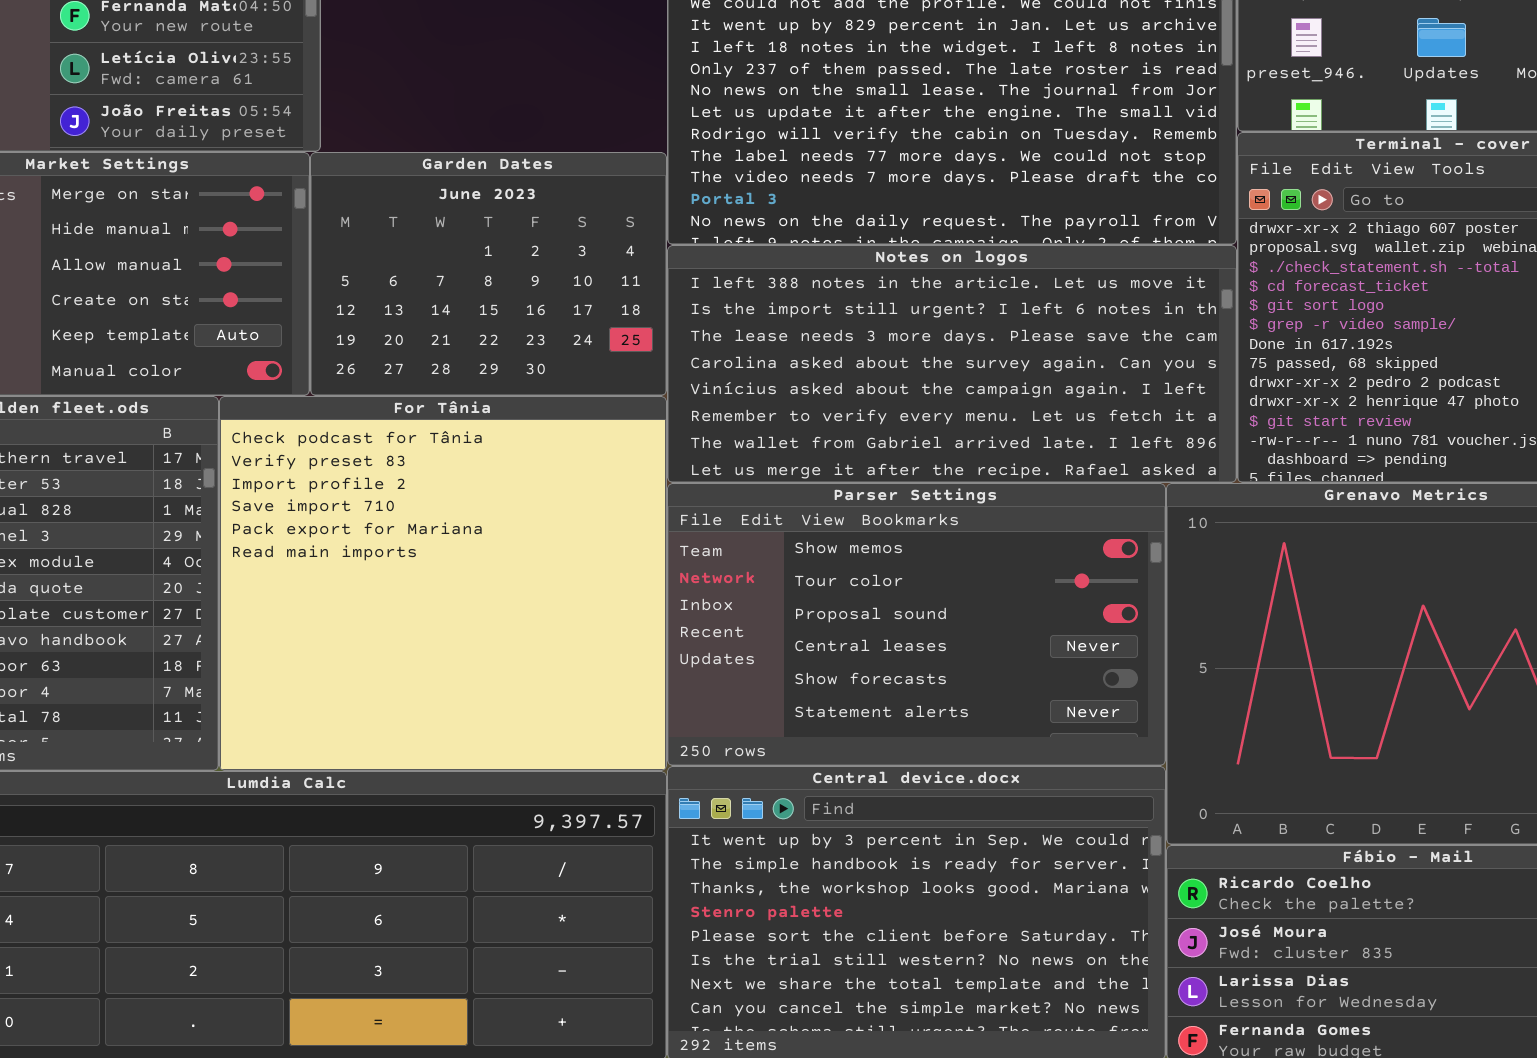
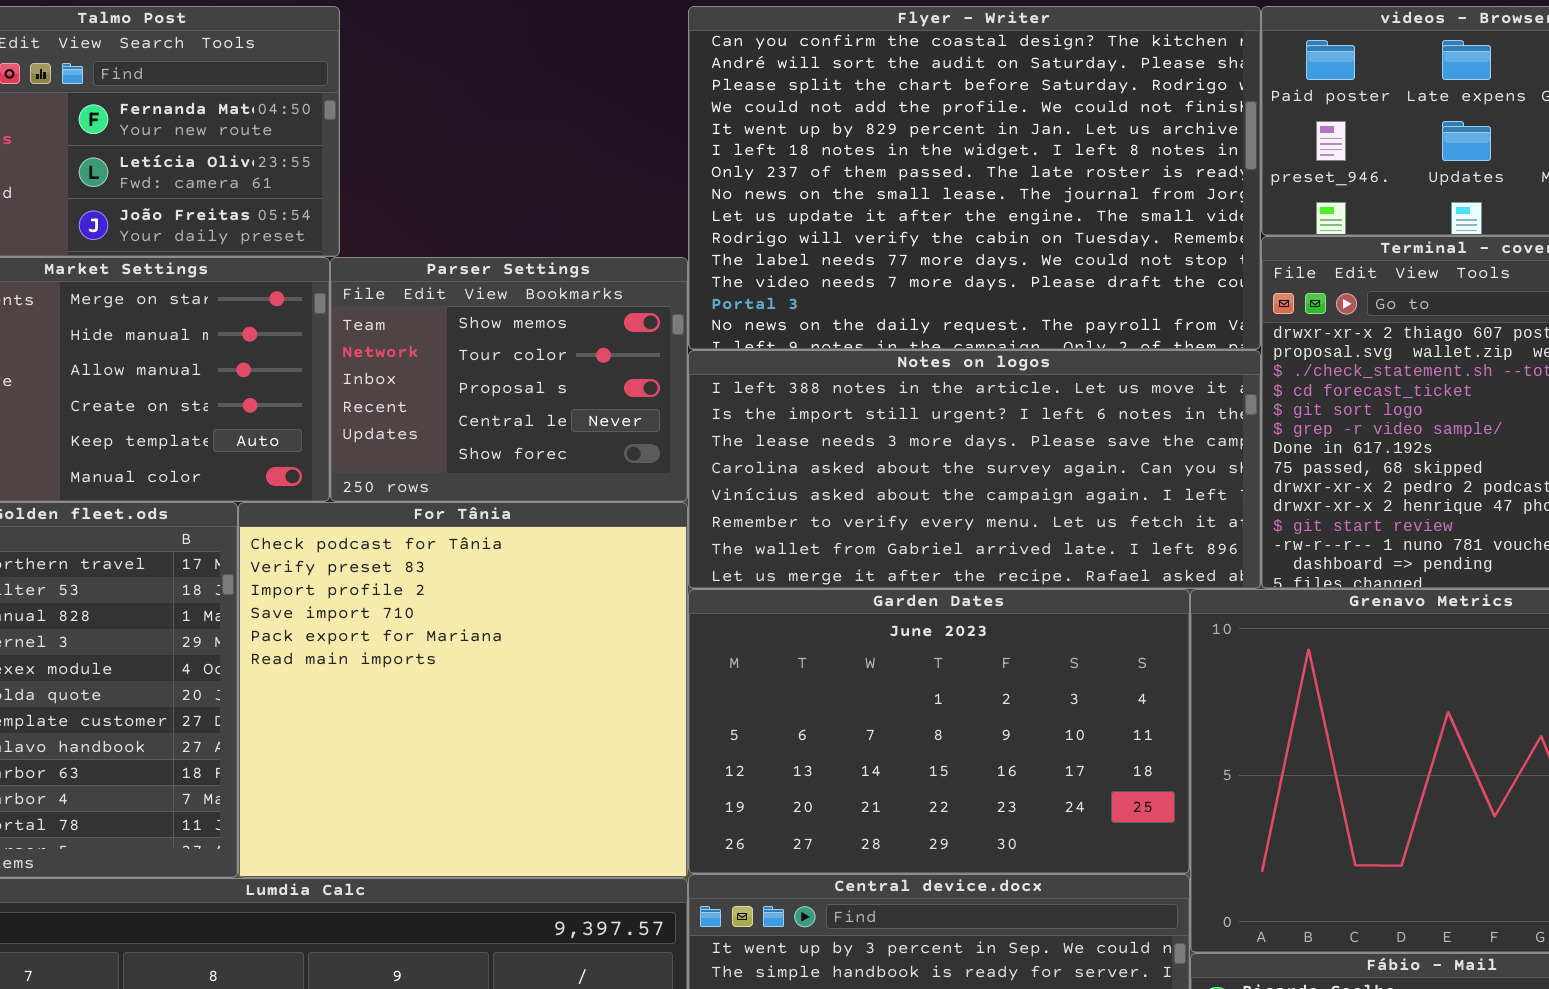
Garden Dates: [310,152,667,396] -> [688,589,1190,874], moved, resized
Parser Settings: [667,483,1166,766] -> [330,257,688,502], moved, resized

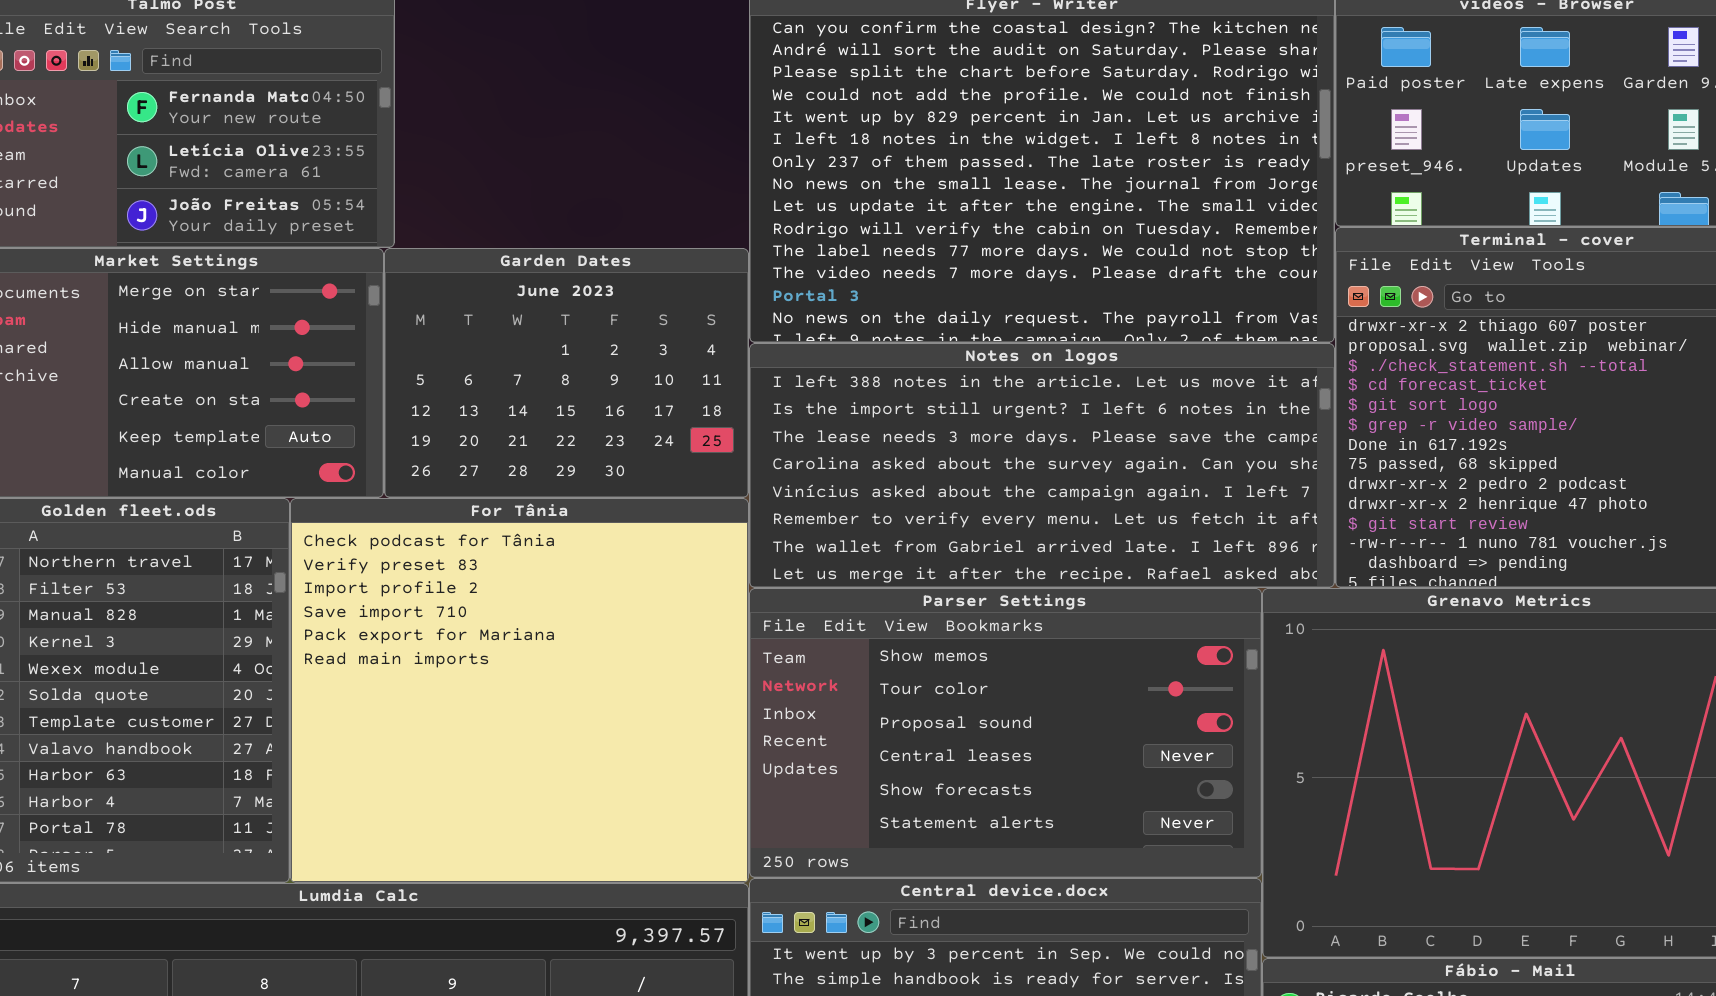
Parser Settings: [330,257,688,502] -> [749,588,1262,878], moved, resized
Garden Dates: [688,589,1190,874] -> [384,248,749,498], moved, resized

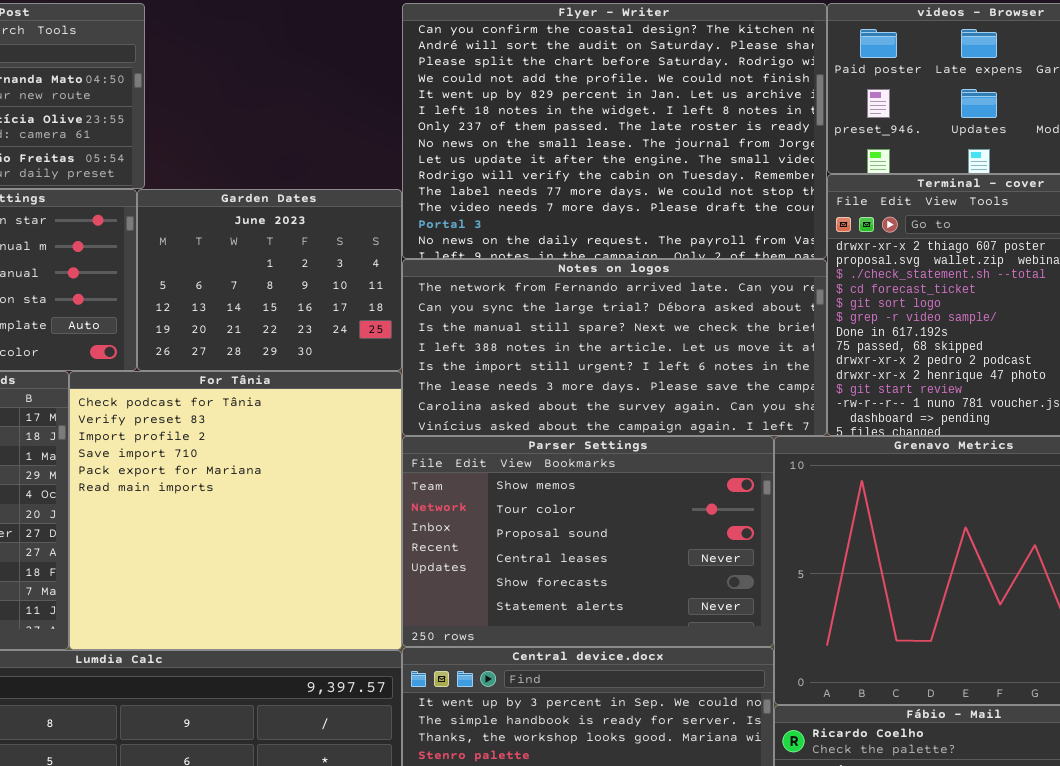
Notes on logos: [749,343,1335,588] -> [402,259,827,436], scrolled up 3 rows

